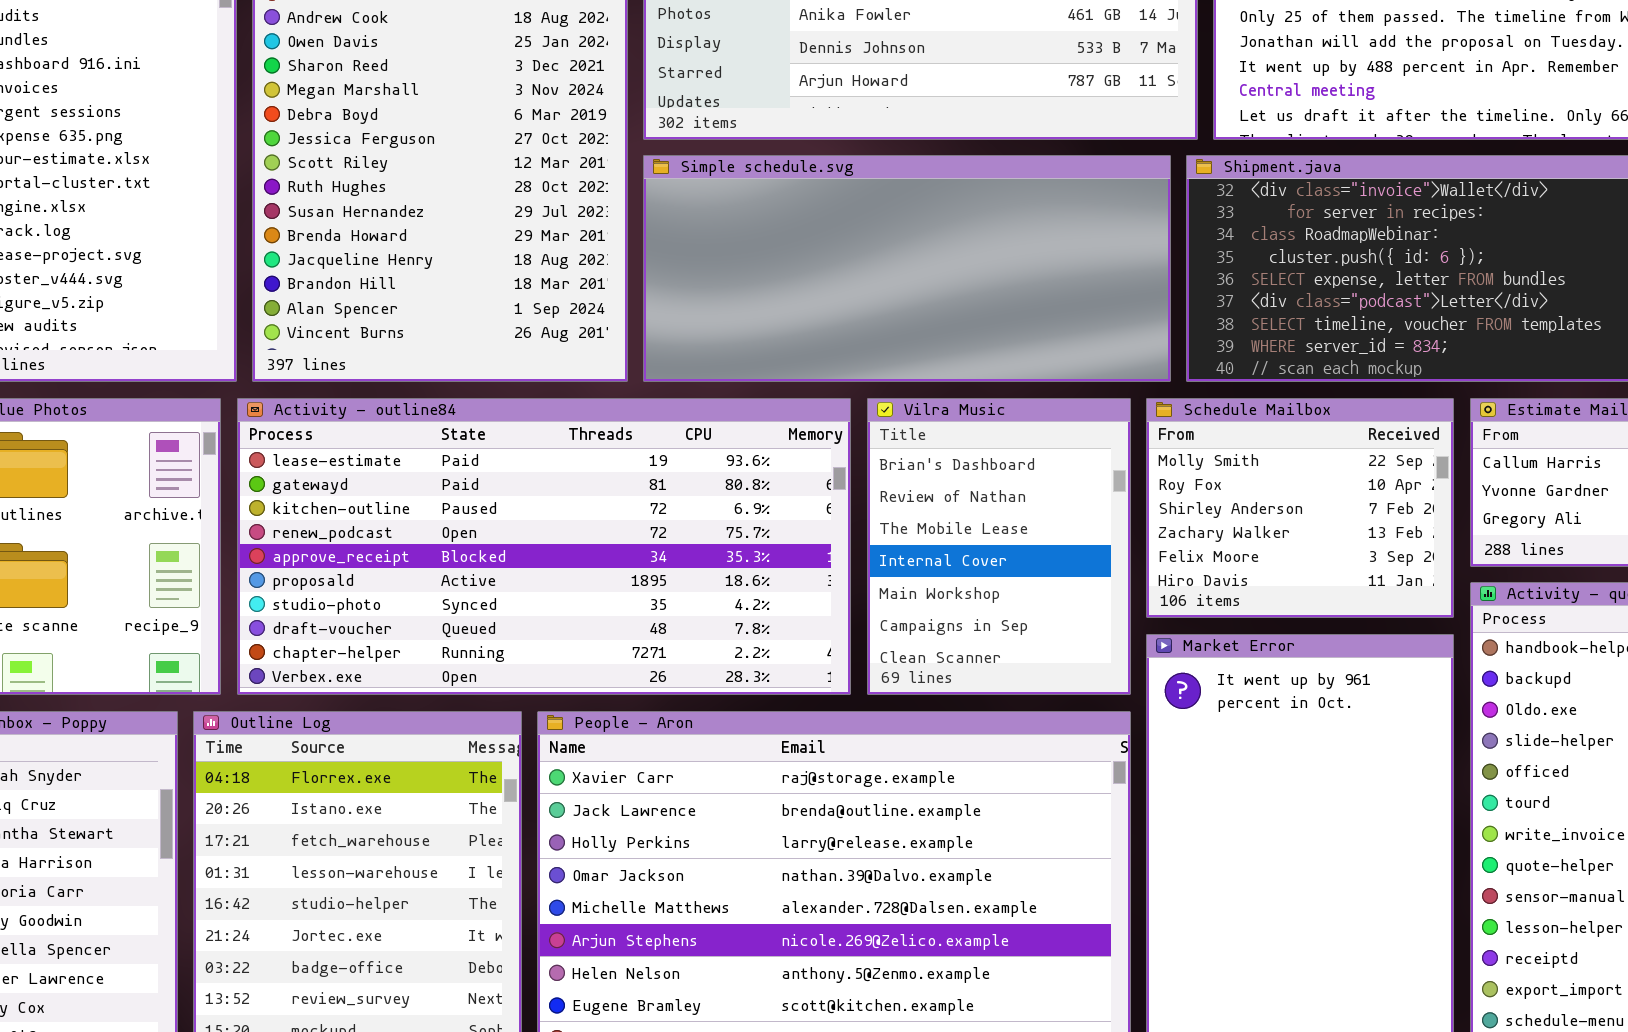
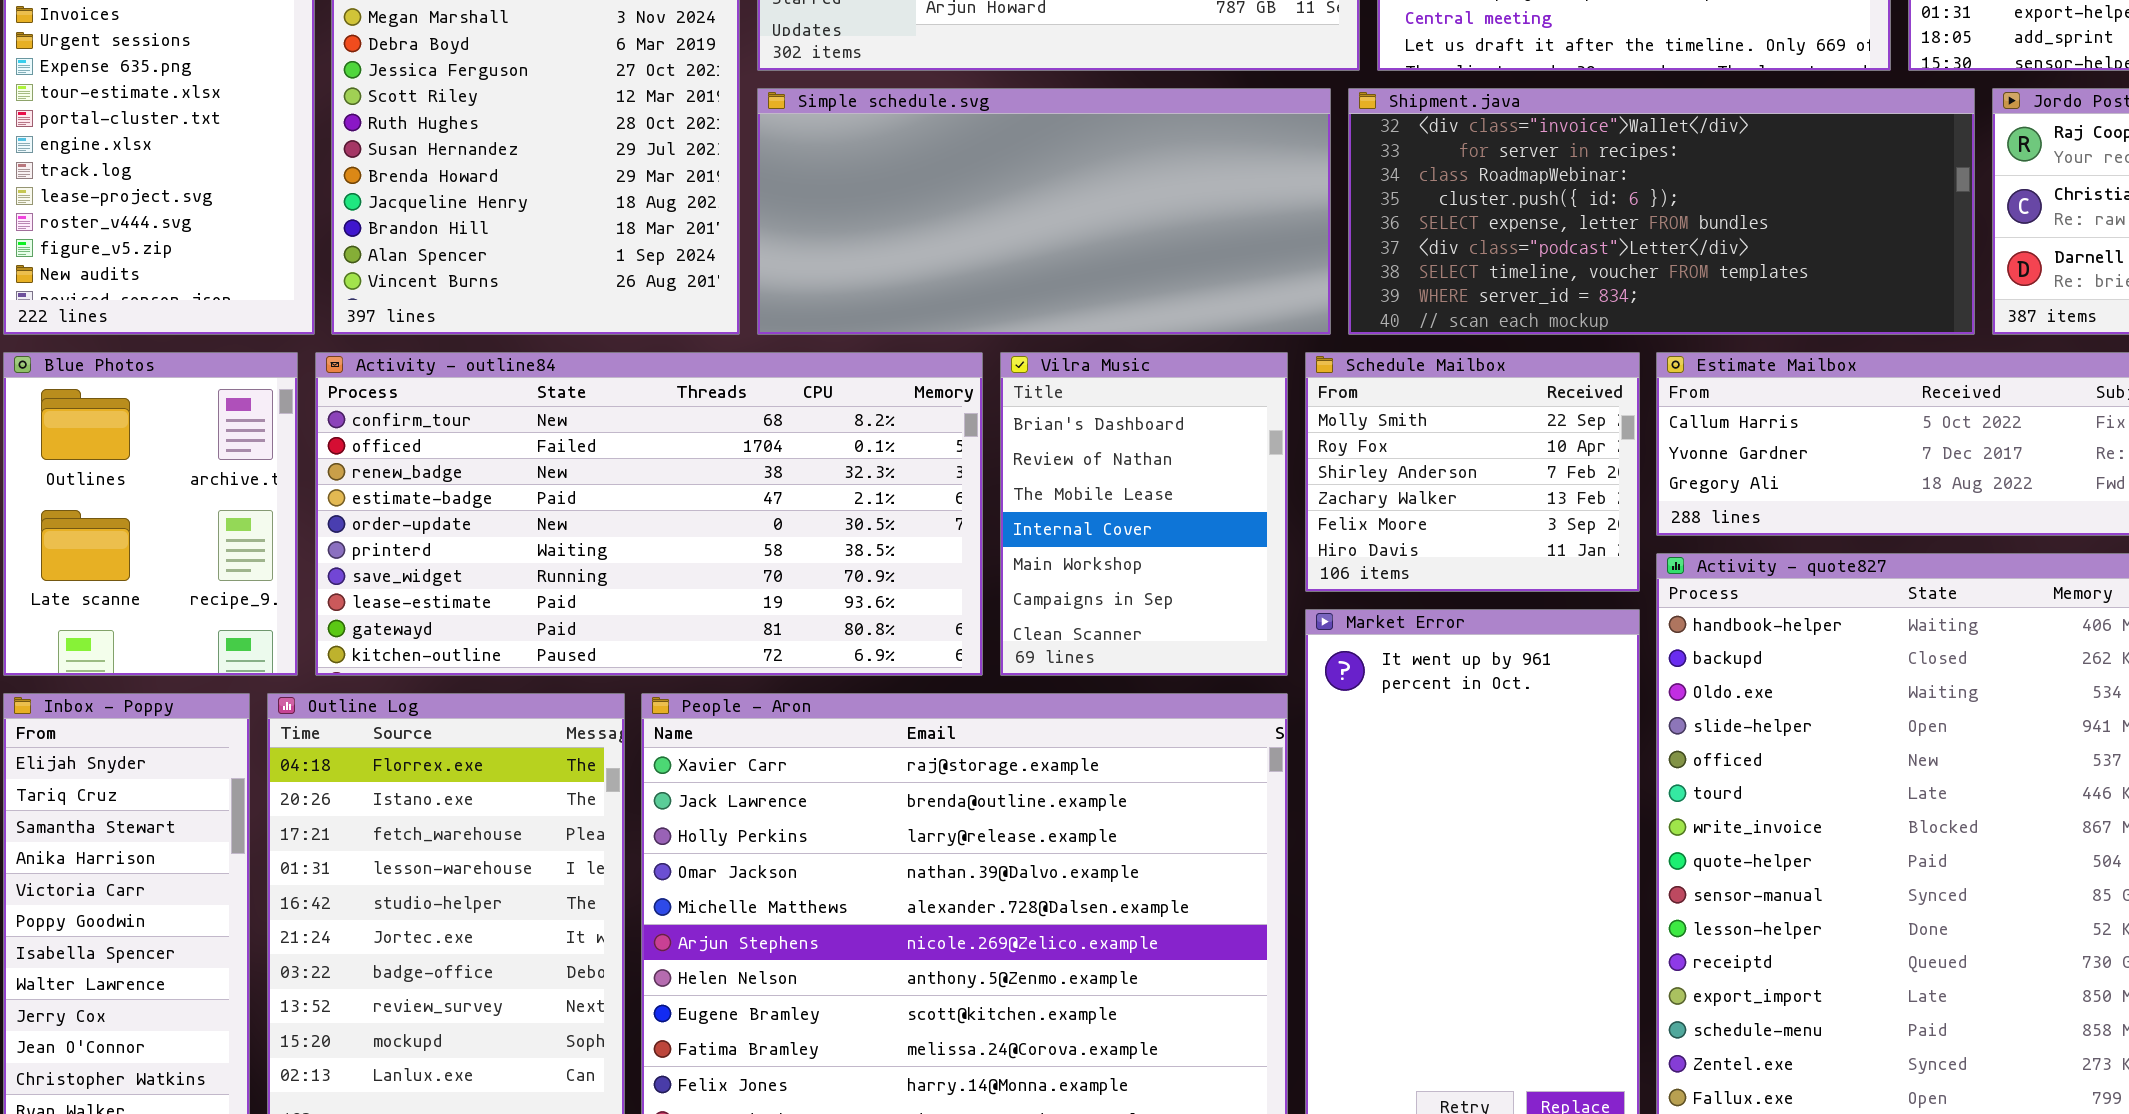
Activity - outline84: [237,398,851,695] -> [315,352,983,676], scrolled up 7 rows

